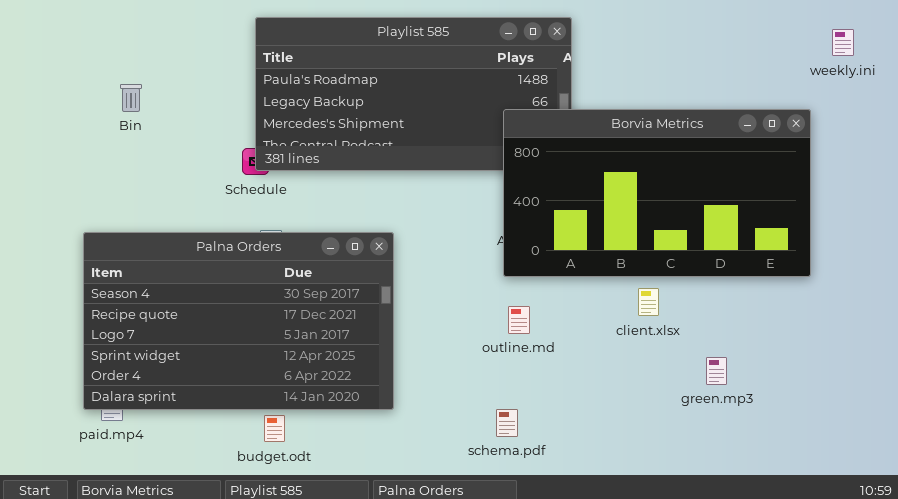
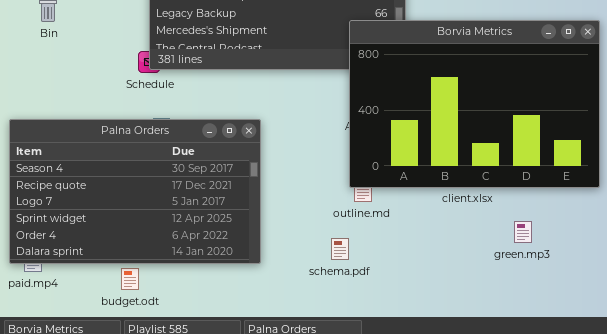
Borvia Metrics: [503,109,811,277] -> [349,20,600,188], resized
schema.pdf: [496,409,518,437] -> [331,238,349,260], moved
budget.odt: [264,415,285,442] -> [121,268,139,290], moved

